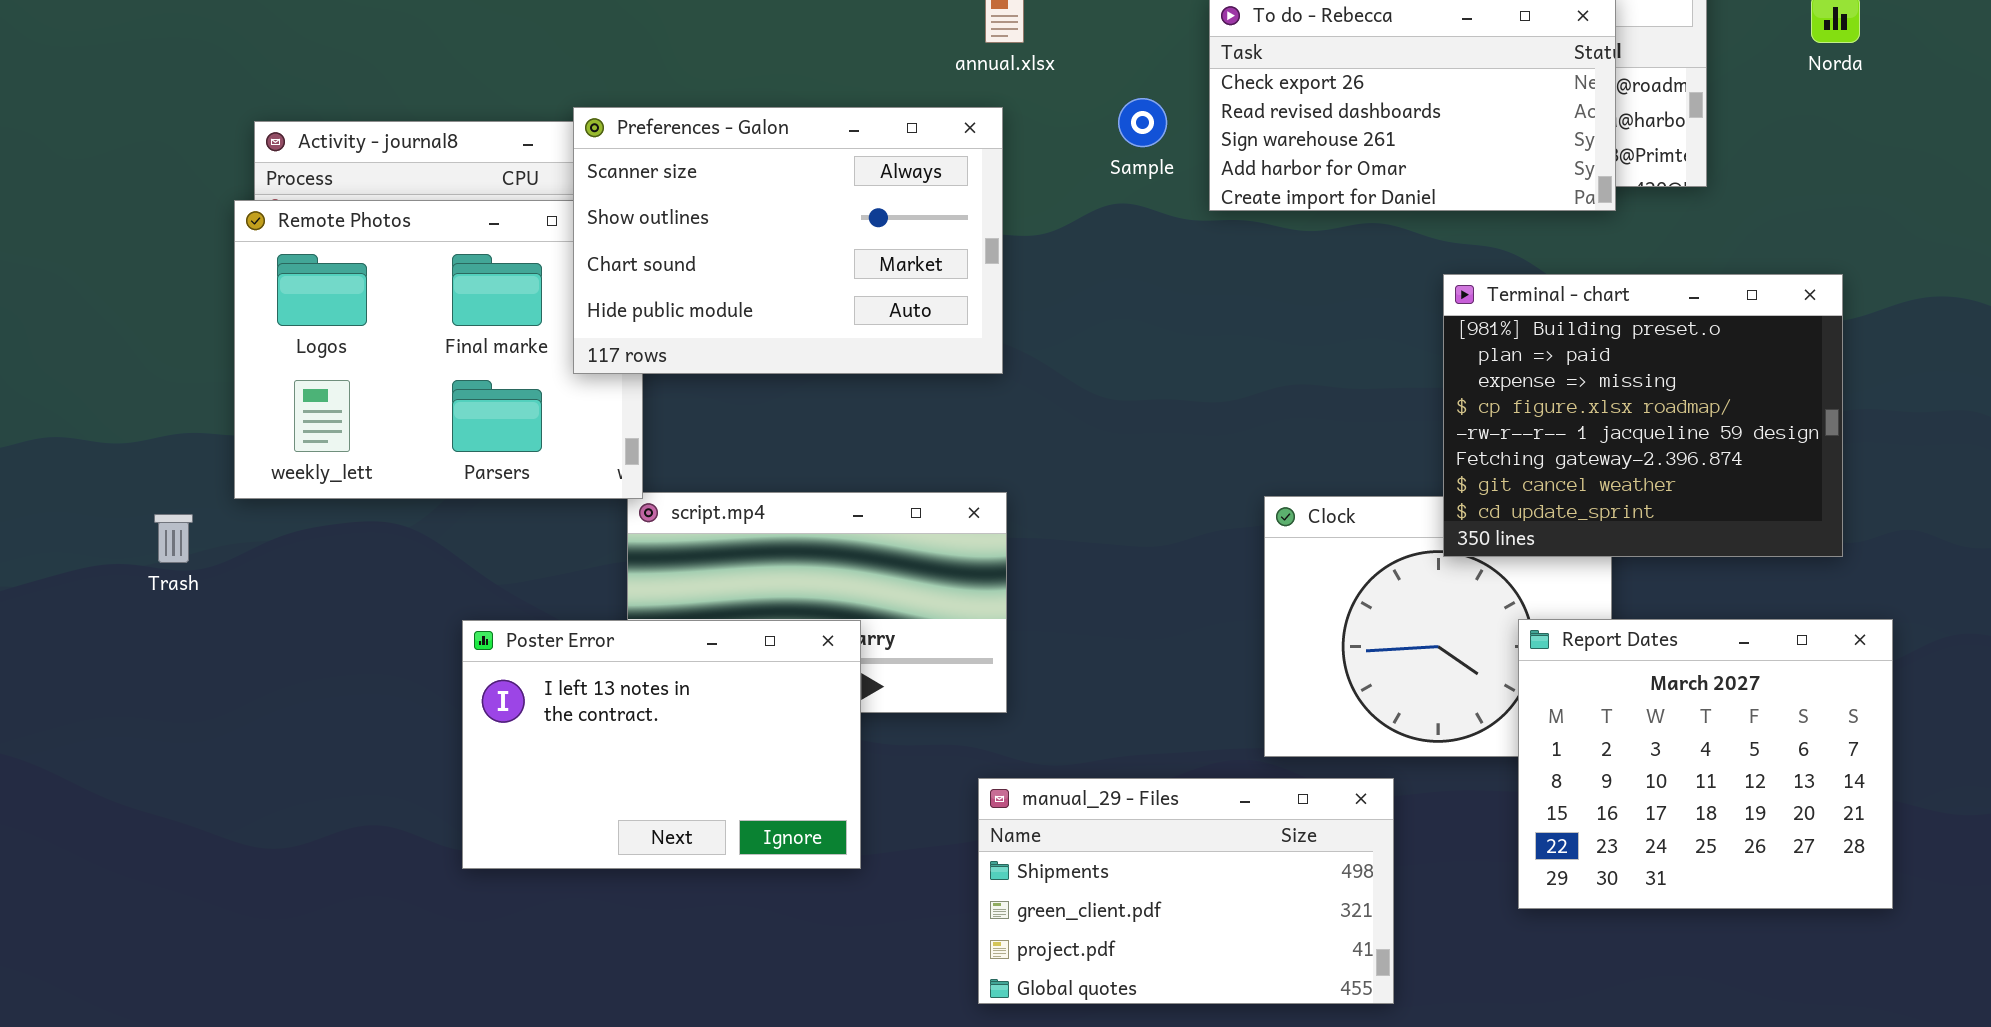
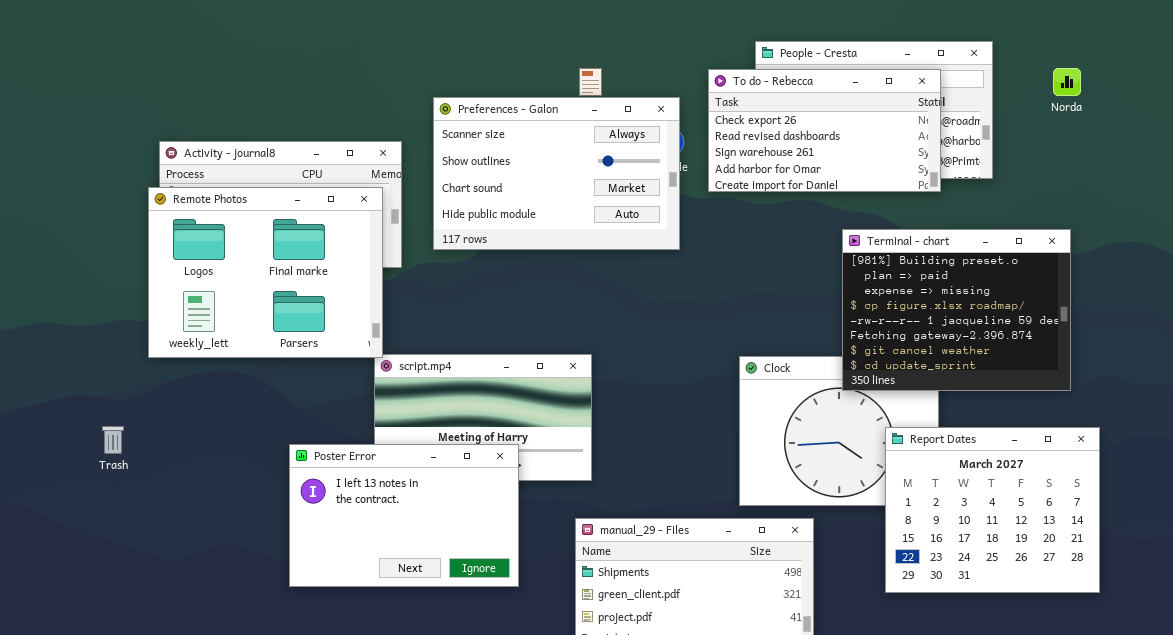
Preferences - Galon: [573,107,1003,374] -> [433,97,680,250], moved
Trash: [154,514,193,563] -> [102,426,124,454], moved
Poster Error: [462,620,861,869] -> [289,444,519,587], moved

